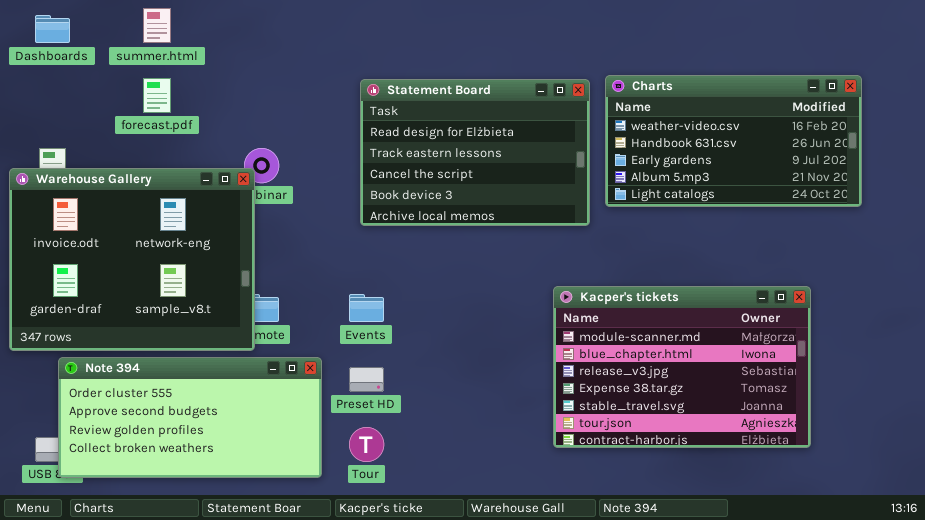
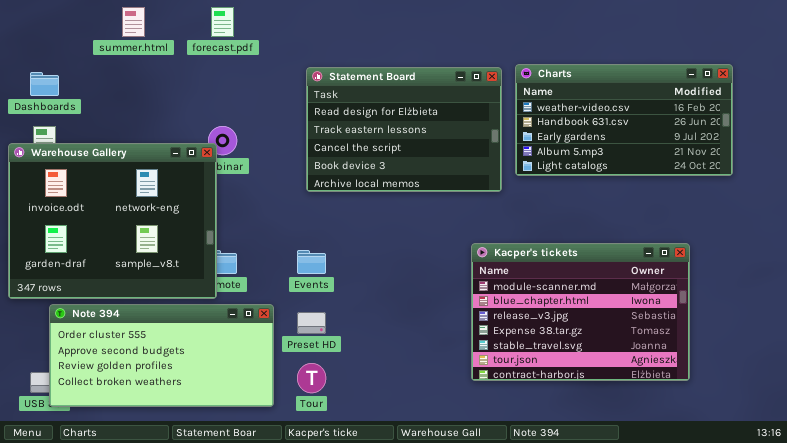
Dashboards: [35,15,70,43] -> [30,72,59,96], moved
forecast.pdf: [143,78,171,113] -> [211,7,234,37], moved

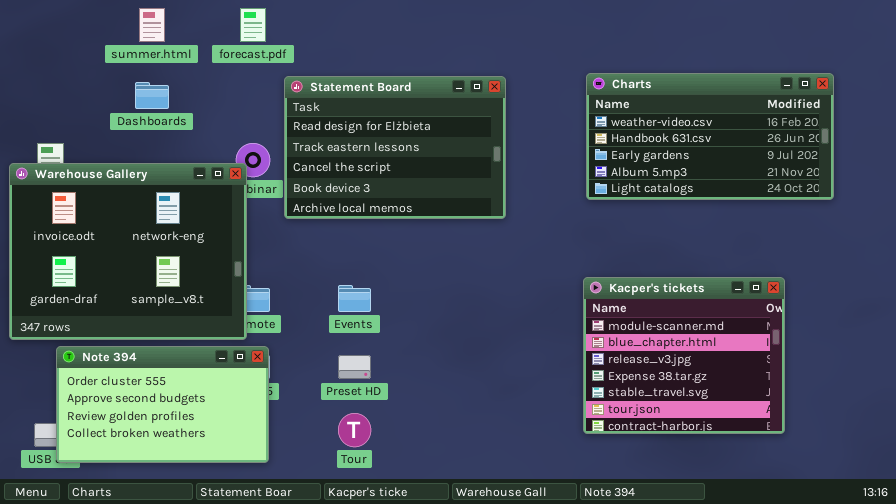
Statement Board: [306,67,502,192] -> [284,76,506,219], moved
Dashboards: [30,72,59,96] -> [135,82,169,109], moved
Kacper's tickets: [471,243,690,381] -> [583,277,785,434], resized
Note 394: [49,304,274,407] -> [56,346,269,463], resized

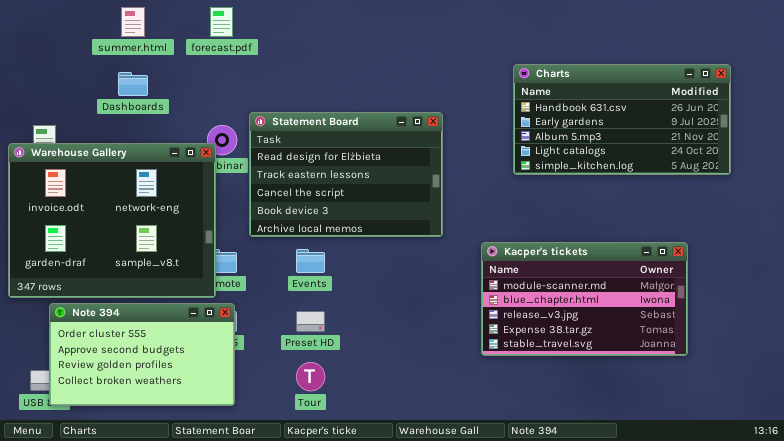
Charts: [586,73,834,200] -> [513,64,731,175], scrolled down 1 row
Statement Board: [284,76,506,219] -> [249,112,443,237], moved
Kacper's tickets: [583,277,785,434] -> [481,242,688,356], resized

